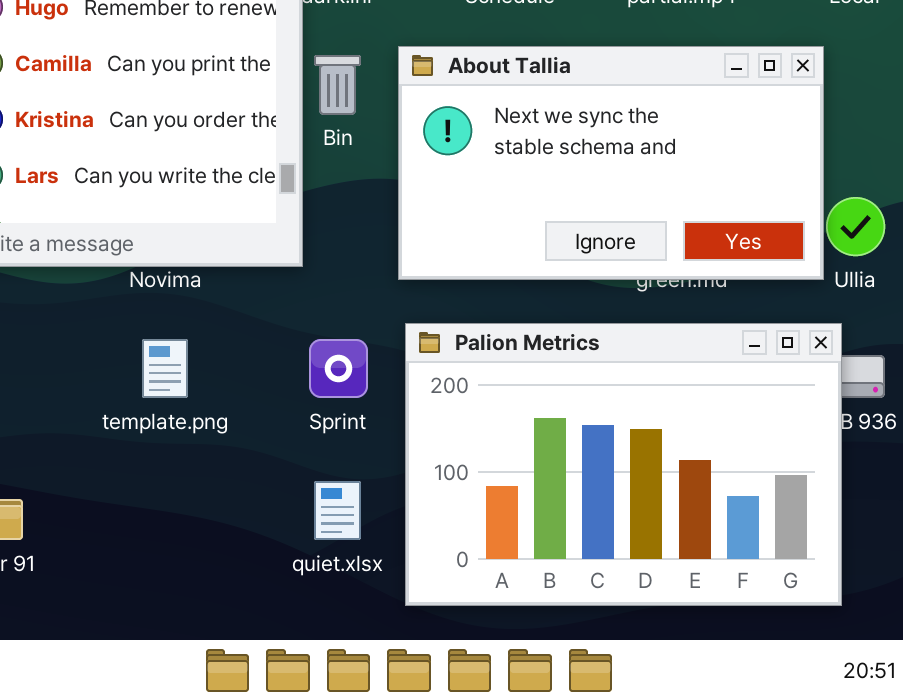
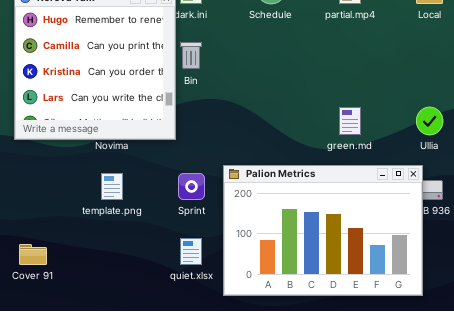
About Tallia: [398,46,824,280] -> none, closed

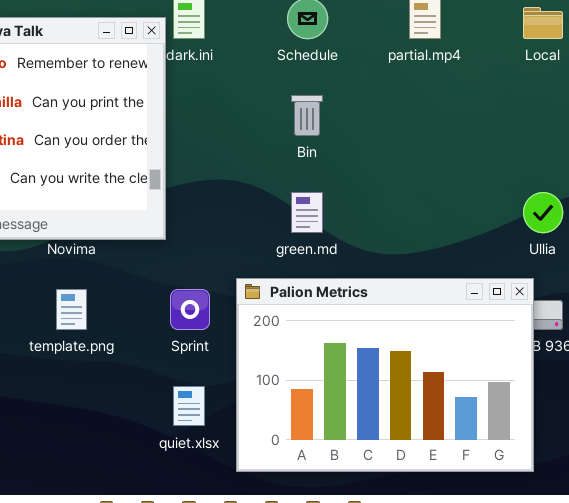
Bin: [180,42,202,69] -> [291,95,323,136], moved
green.md: [339,107,361,135] -> [291,192,323,233], moved

